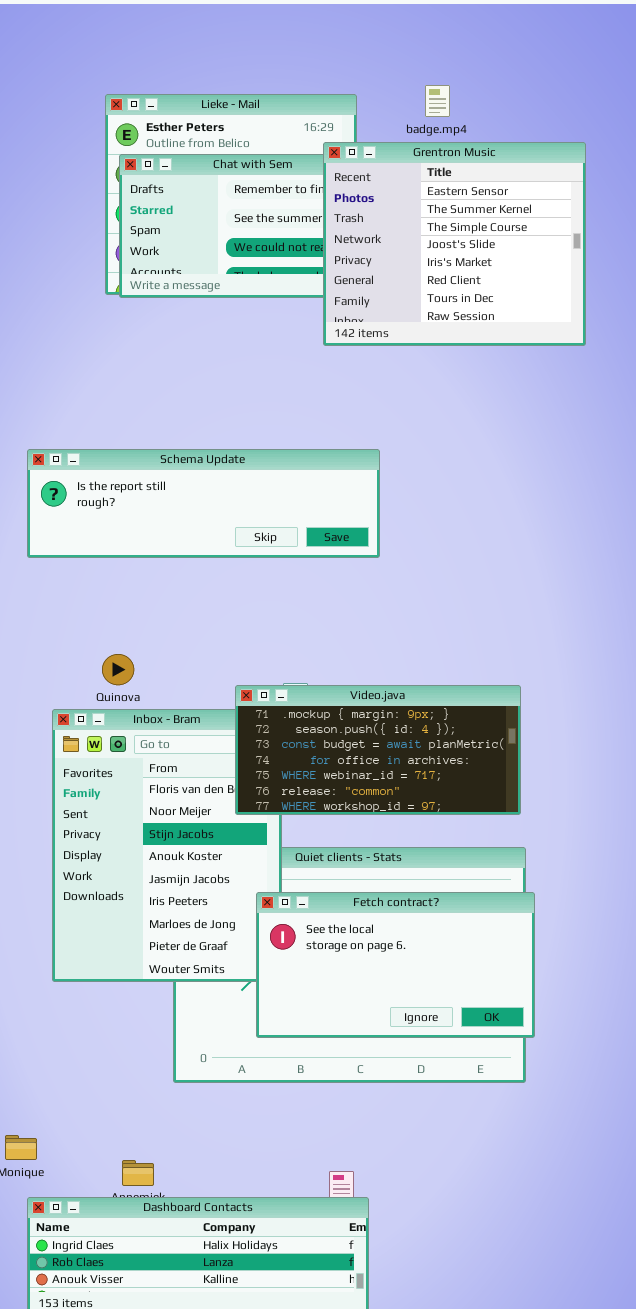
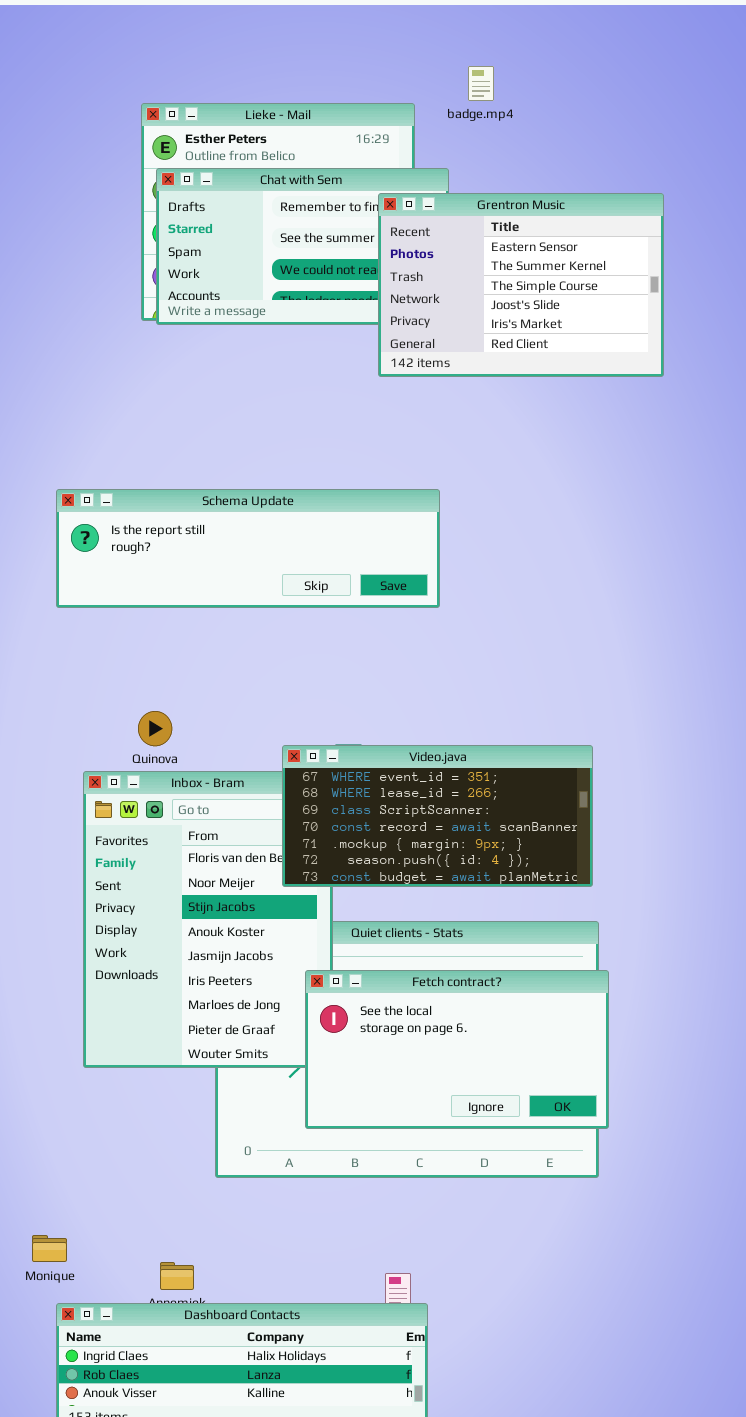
badge.mp4: [425,85,450,117] -> [468,66,494,101], moved
Grentron Music: [323,142,586,346] -> [378,193,664,377], resized
Video.java: [235,685,521,815] -> [282,745,593,887], scrolled up 4 rows

